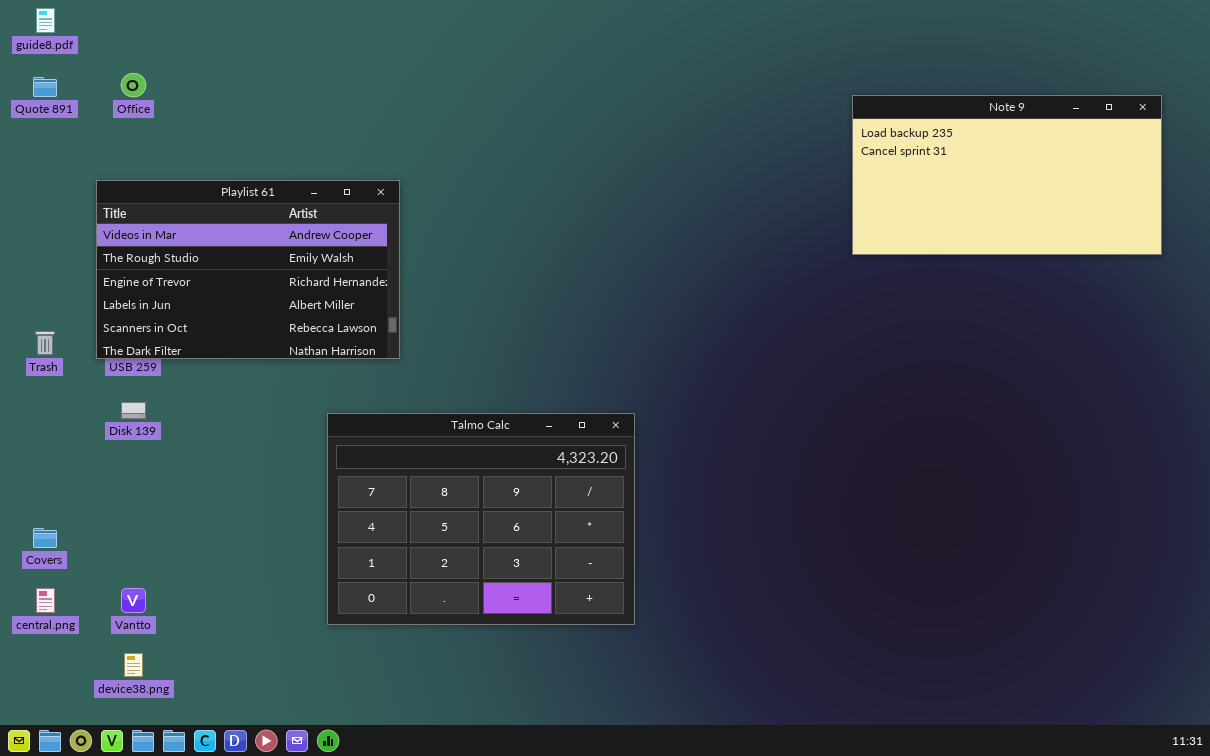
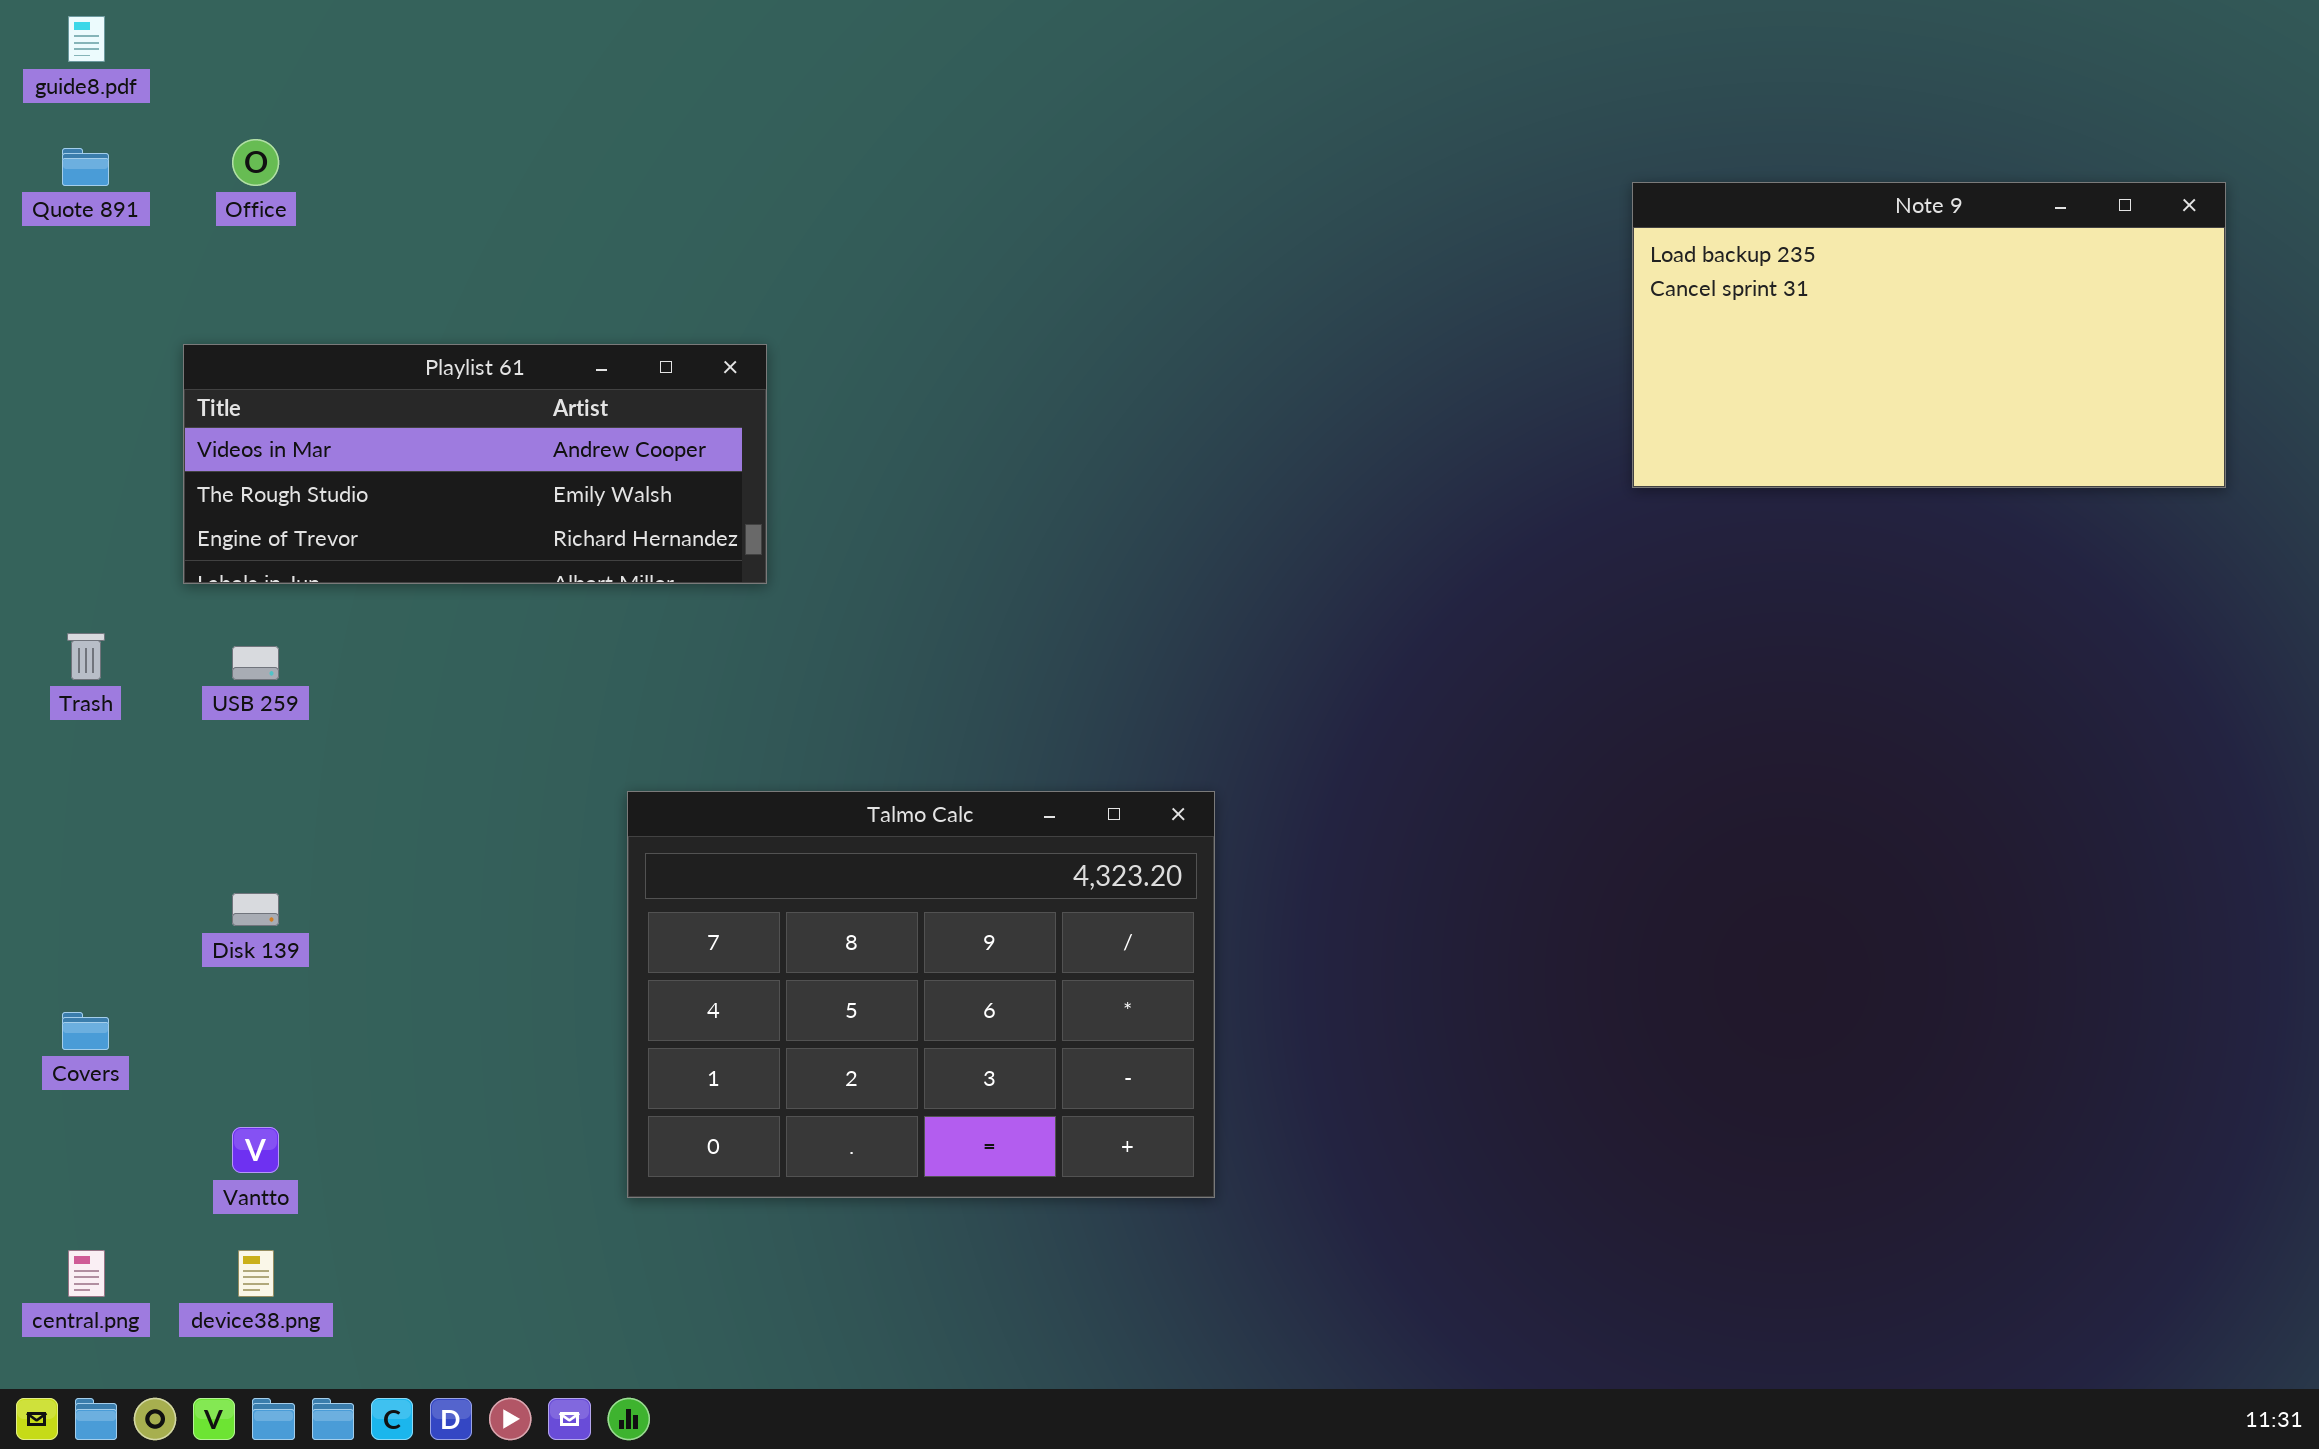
Playlist 61: [96,180,400,359] -> [183,344,767,584], resized
Disk 139: [121,402,146,419] -> [232,893,279,926], moved
central.png: [36,588,55,613] -> [68,1250,105,1297], moved

